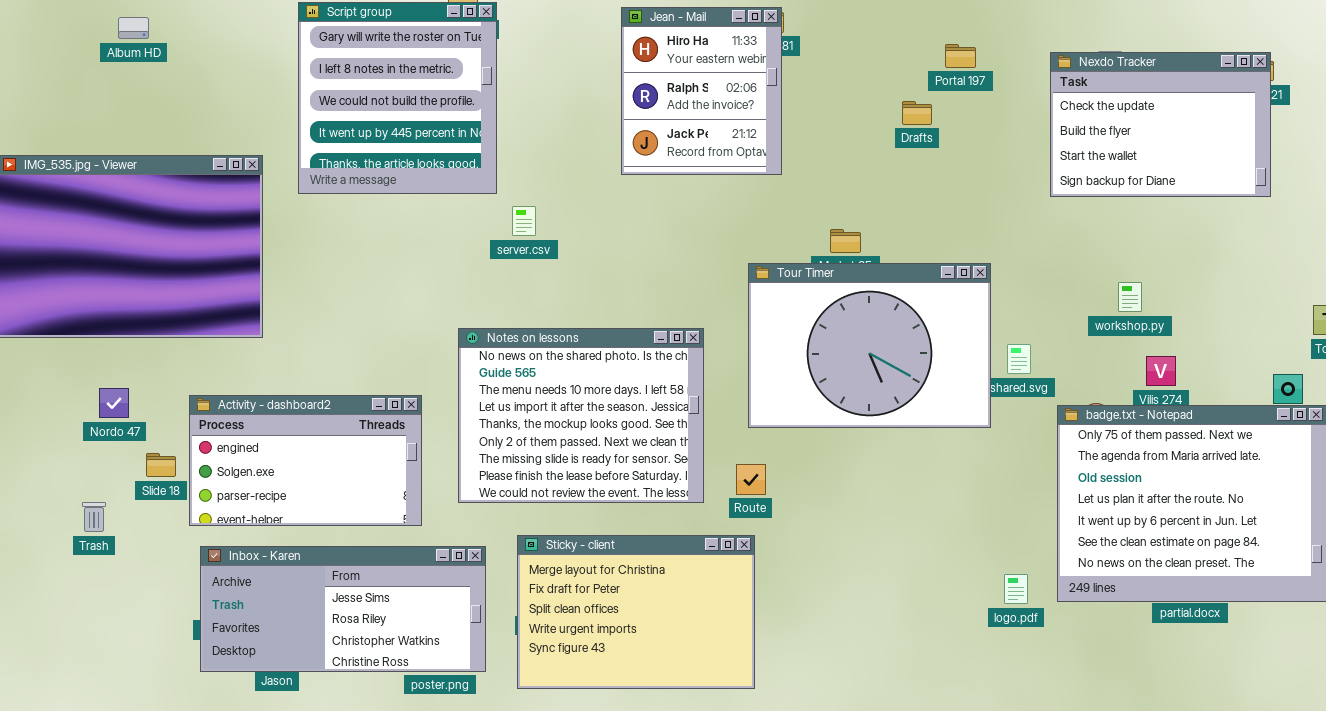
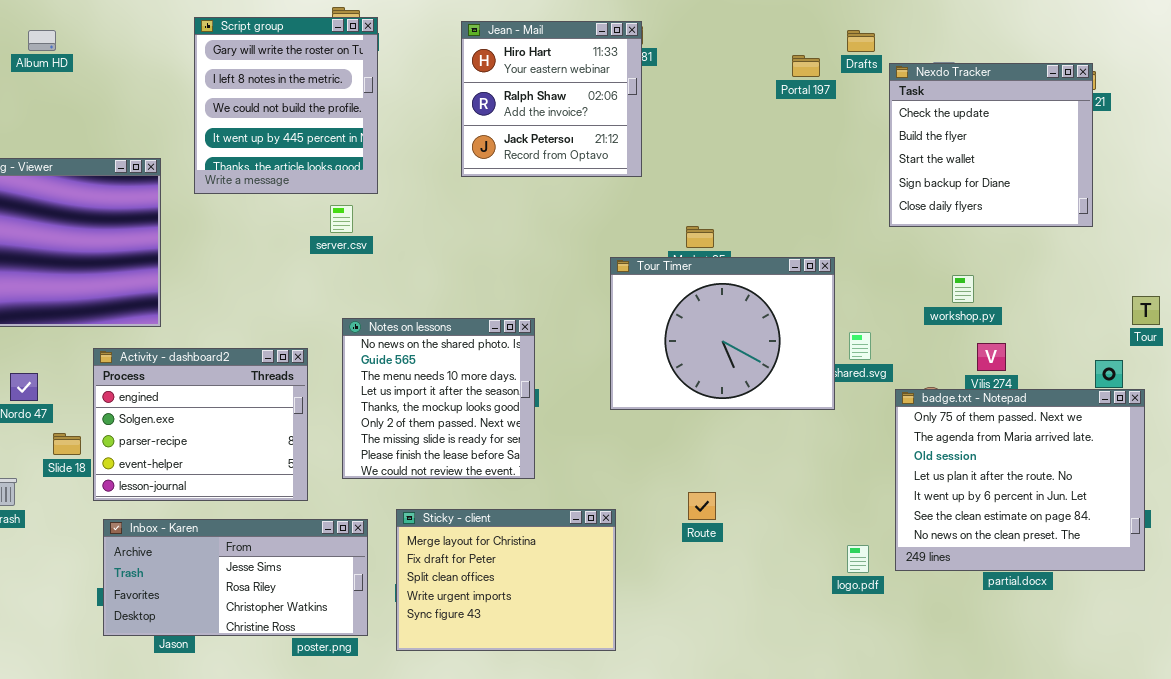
Jean - Mail: [621,7,782,175] -> [461,21,642,177], resized
Nexdo Tracker: [1050,52,1271,197] -> [889,63,1093,227], resized
Drafts: [902,101,932,125] -> [847,30,875,52], moved
server.csv: [512,206,536,236] -> [330,205,353,233], moved
Notes on lessons: [458,328,704,503] -> [342,318,535,479], resized
Activity - dashboard2: [189,395,422,526] -> [93,348,308,501], resized
Route: [736,464,766,495] -> [688,492,716,520], moved

